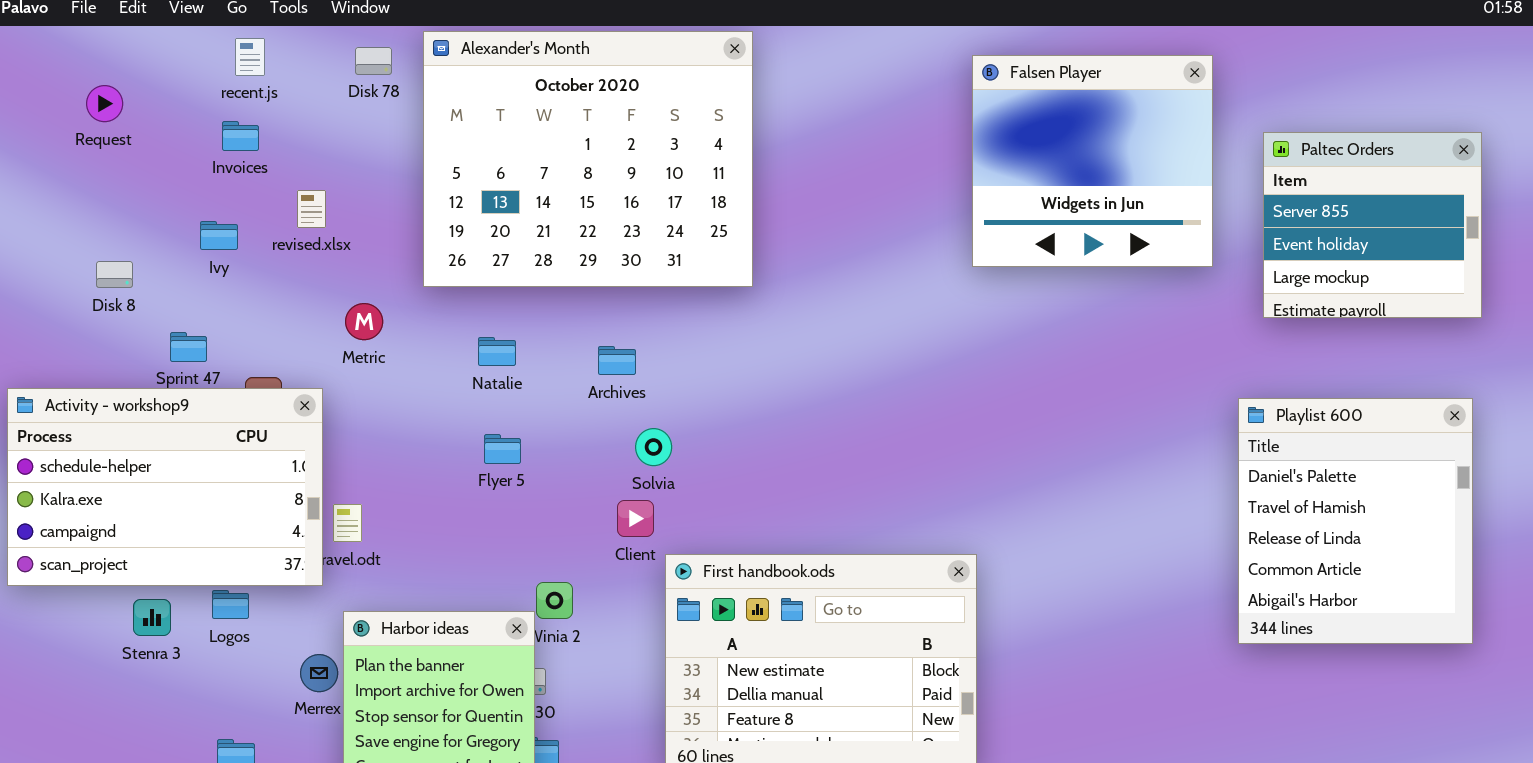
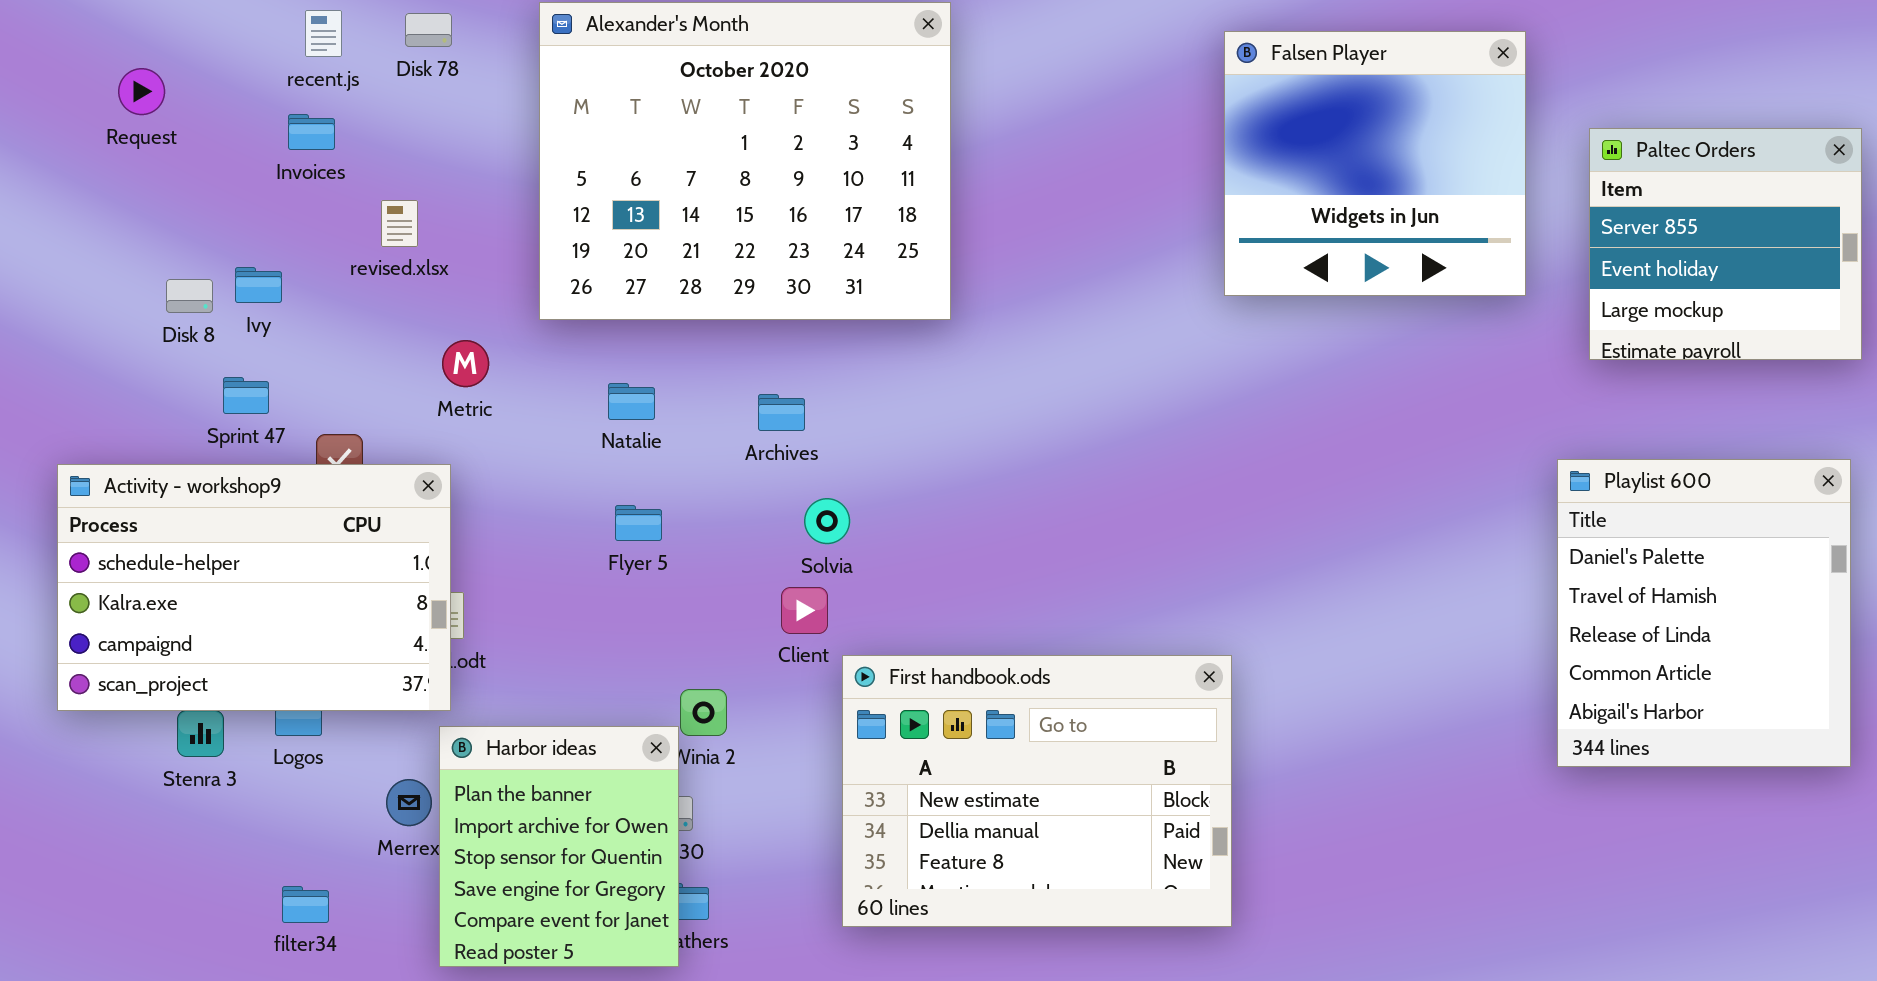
Disk 78: [355,47,392,75] -> [405,13,452,47], moved
Ivy: [200,221,238,250] -> [235,267,282,303], moved
Disk 8: [96,261,133,288] -> [166,279,213,313], moved
Activity - workshop9: [7,388,323,586] -> [57,464,451,711], moved

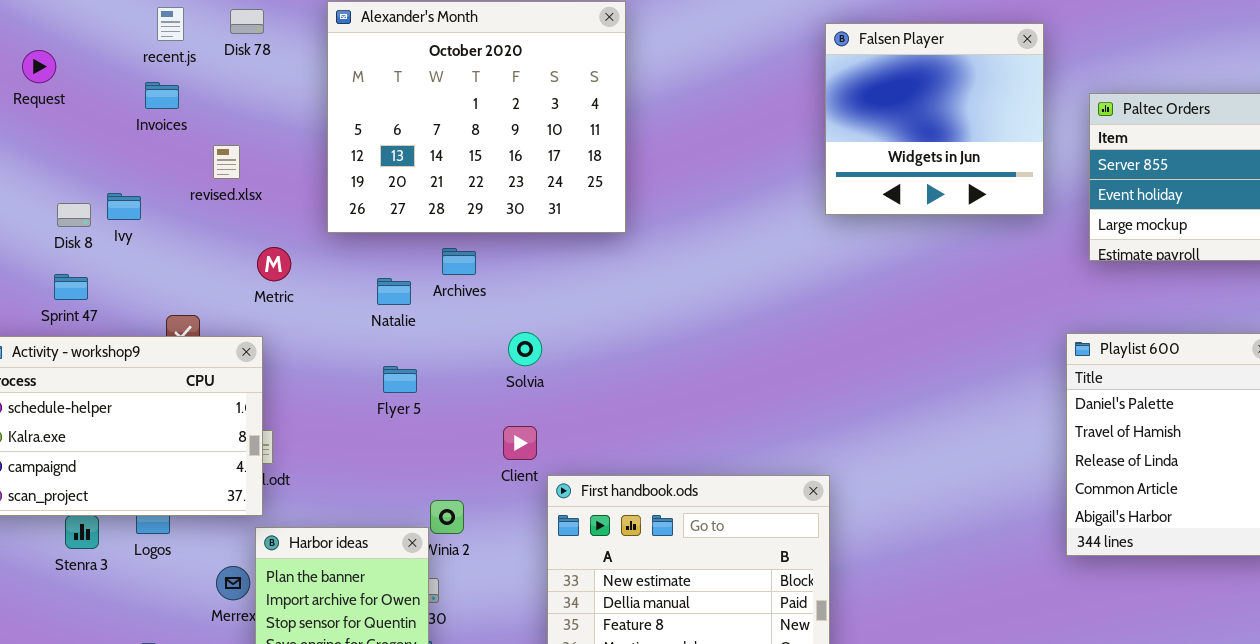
Sprint 47: [223,377,269,414] -> [54,274,88,300], moved
Archives: [758,394,805,431] -> [442,248,476,275], moved
Solvia: [804,498,850,544] -> [508,332,542,366], moved

